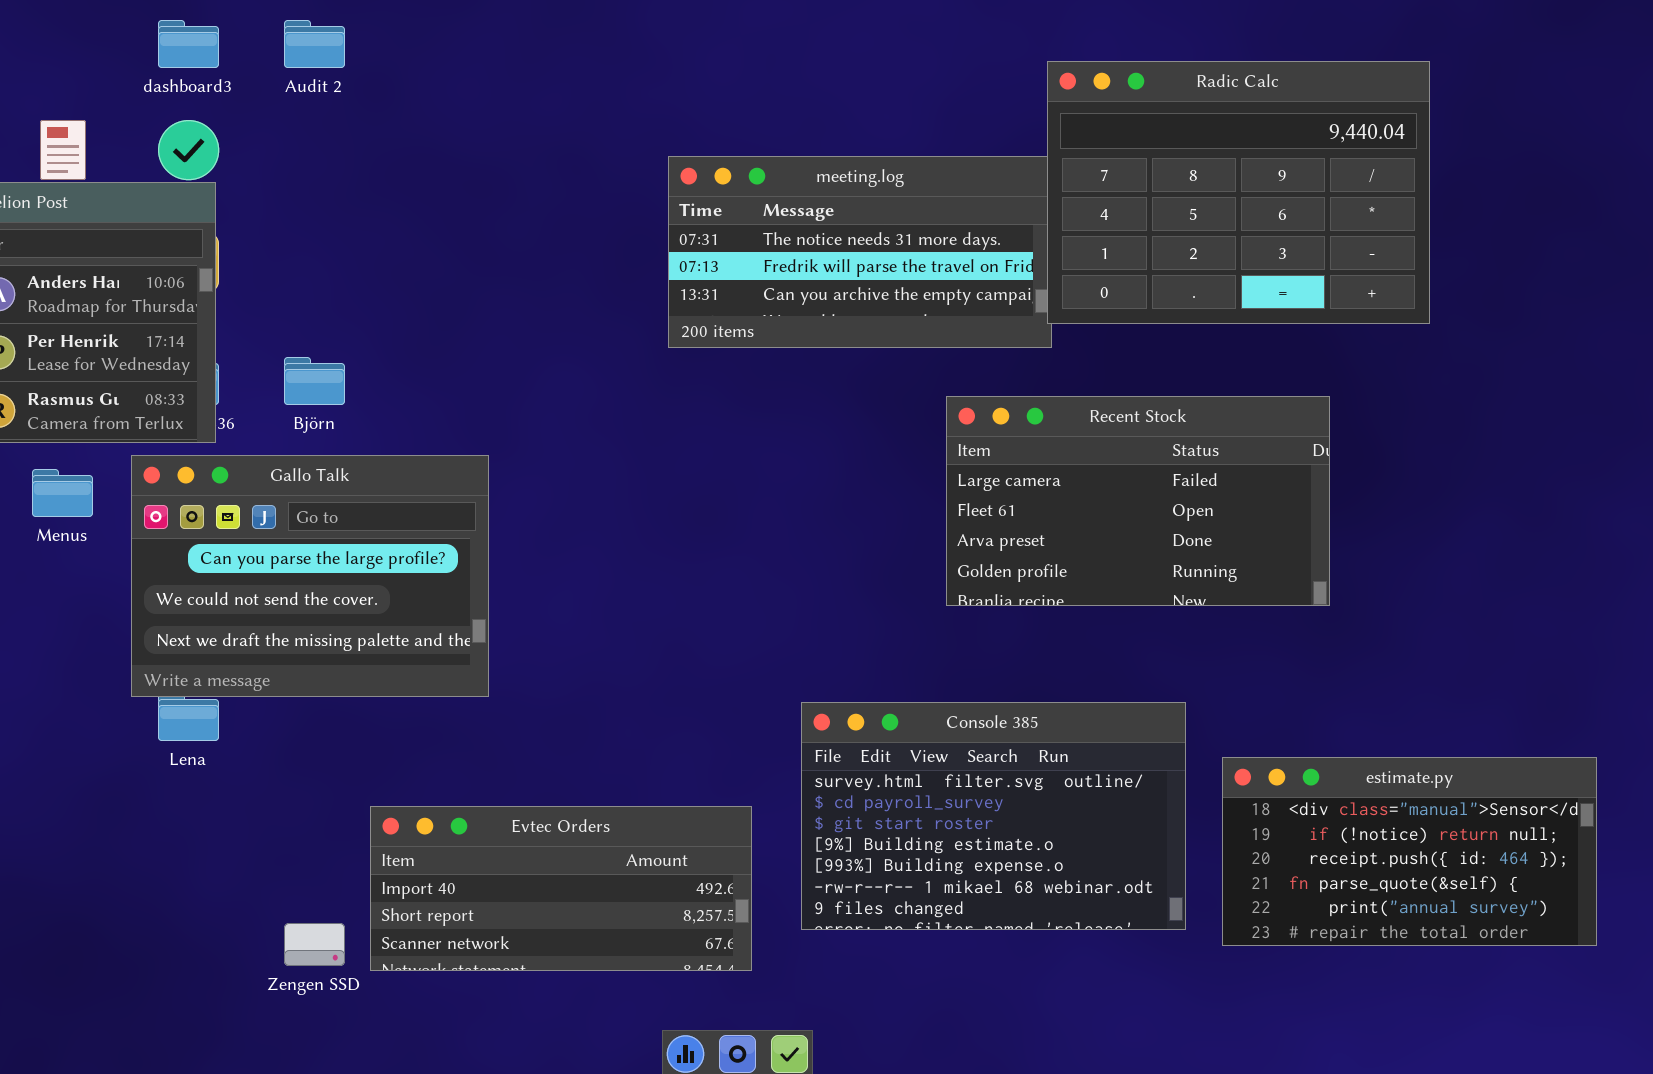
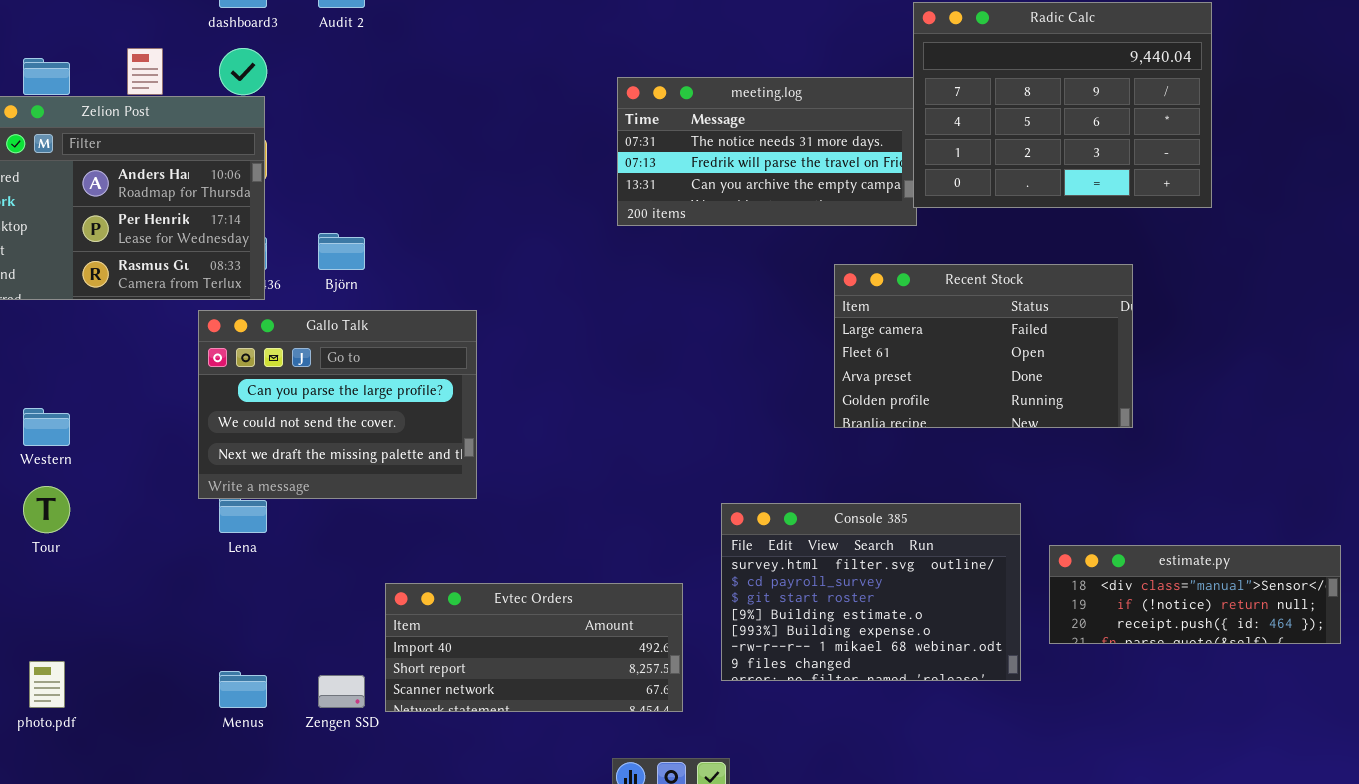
Menus: [32,469,93,517] -> [219,671,267,708], moved
estimate.py: [1222,757,1597,946] -> [1049,545,1341,644], resized

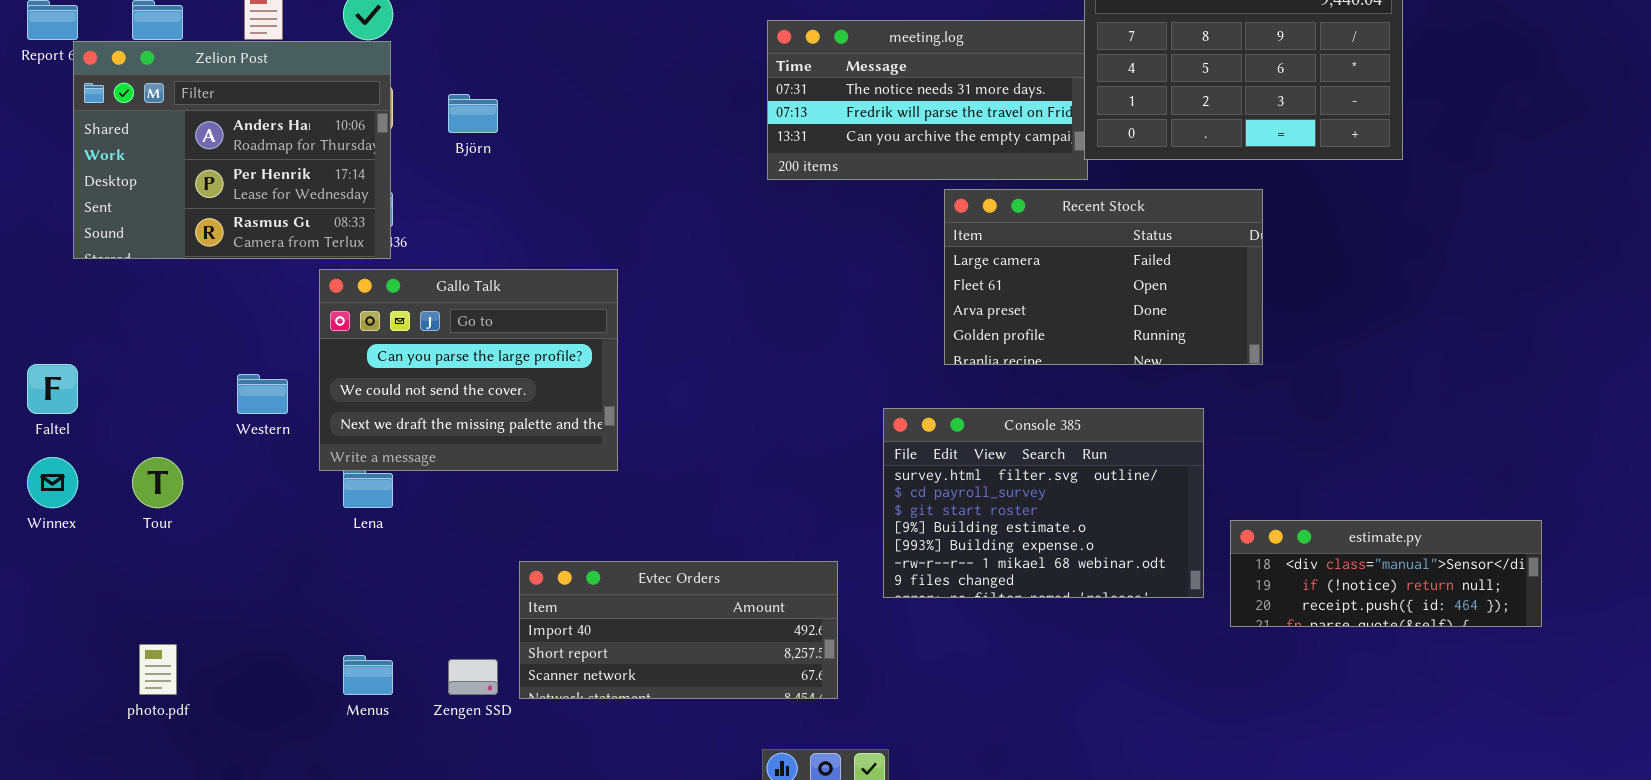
Björn: [318,233,365,270] -> [448,94,498,133], moved
Recent Stock: [834,264,1133,428] -> [944,189,1263,365], moved
Western: [23,408,70,446] -> [237,374,288,414], moved
Console 385: [721,503,1021,681] -> [883,408,1204,598], moved

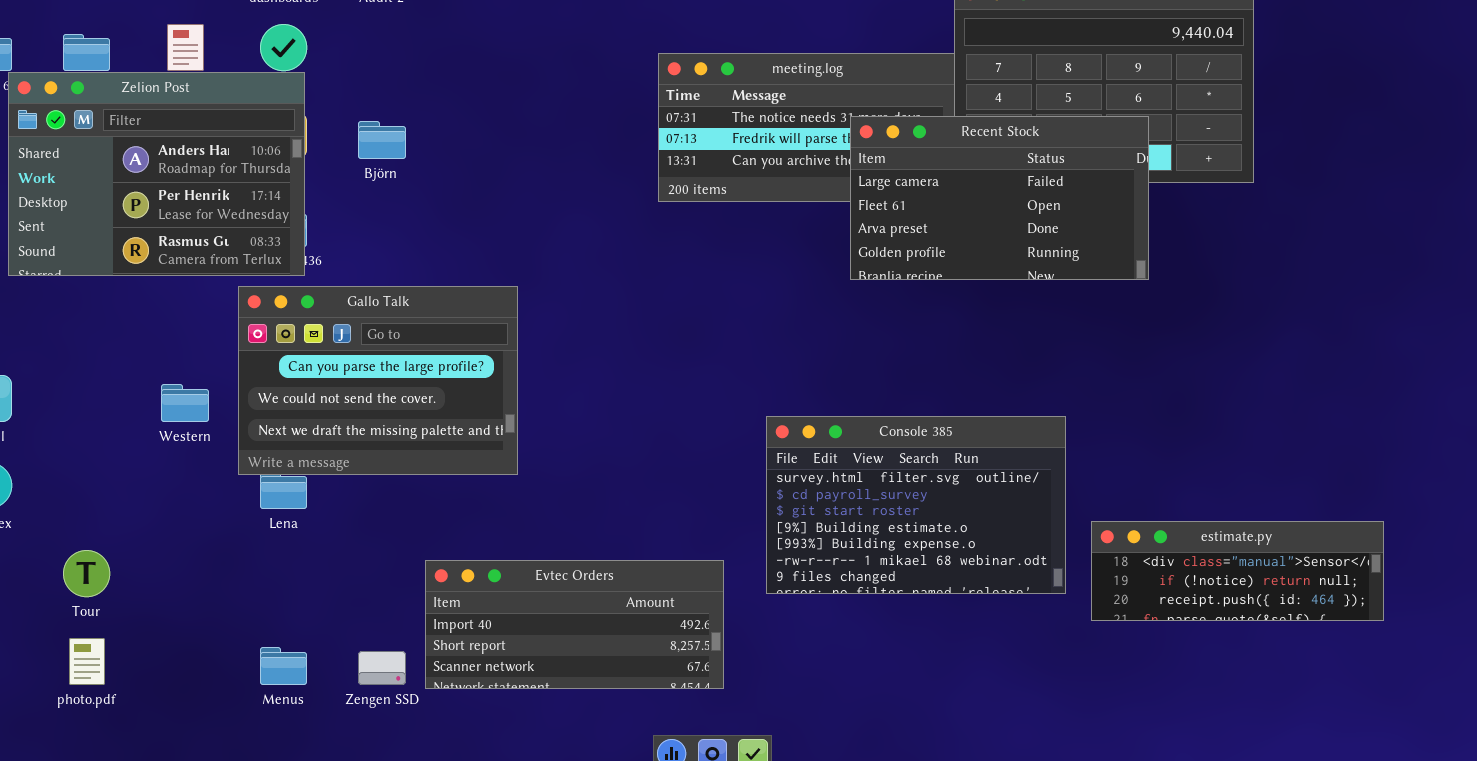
Recent Stock: [944,189,1263,365] -> [850,116,1149,280], moved
Tour: [132,457,183,508] -> [63,550,110,597], moved

